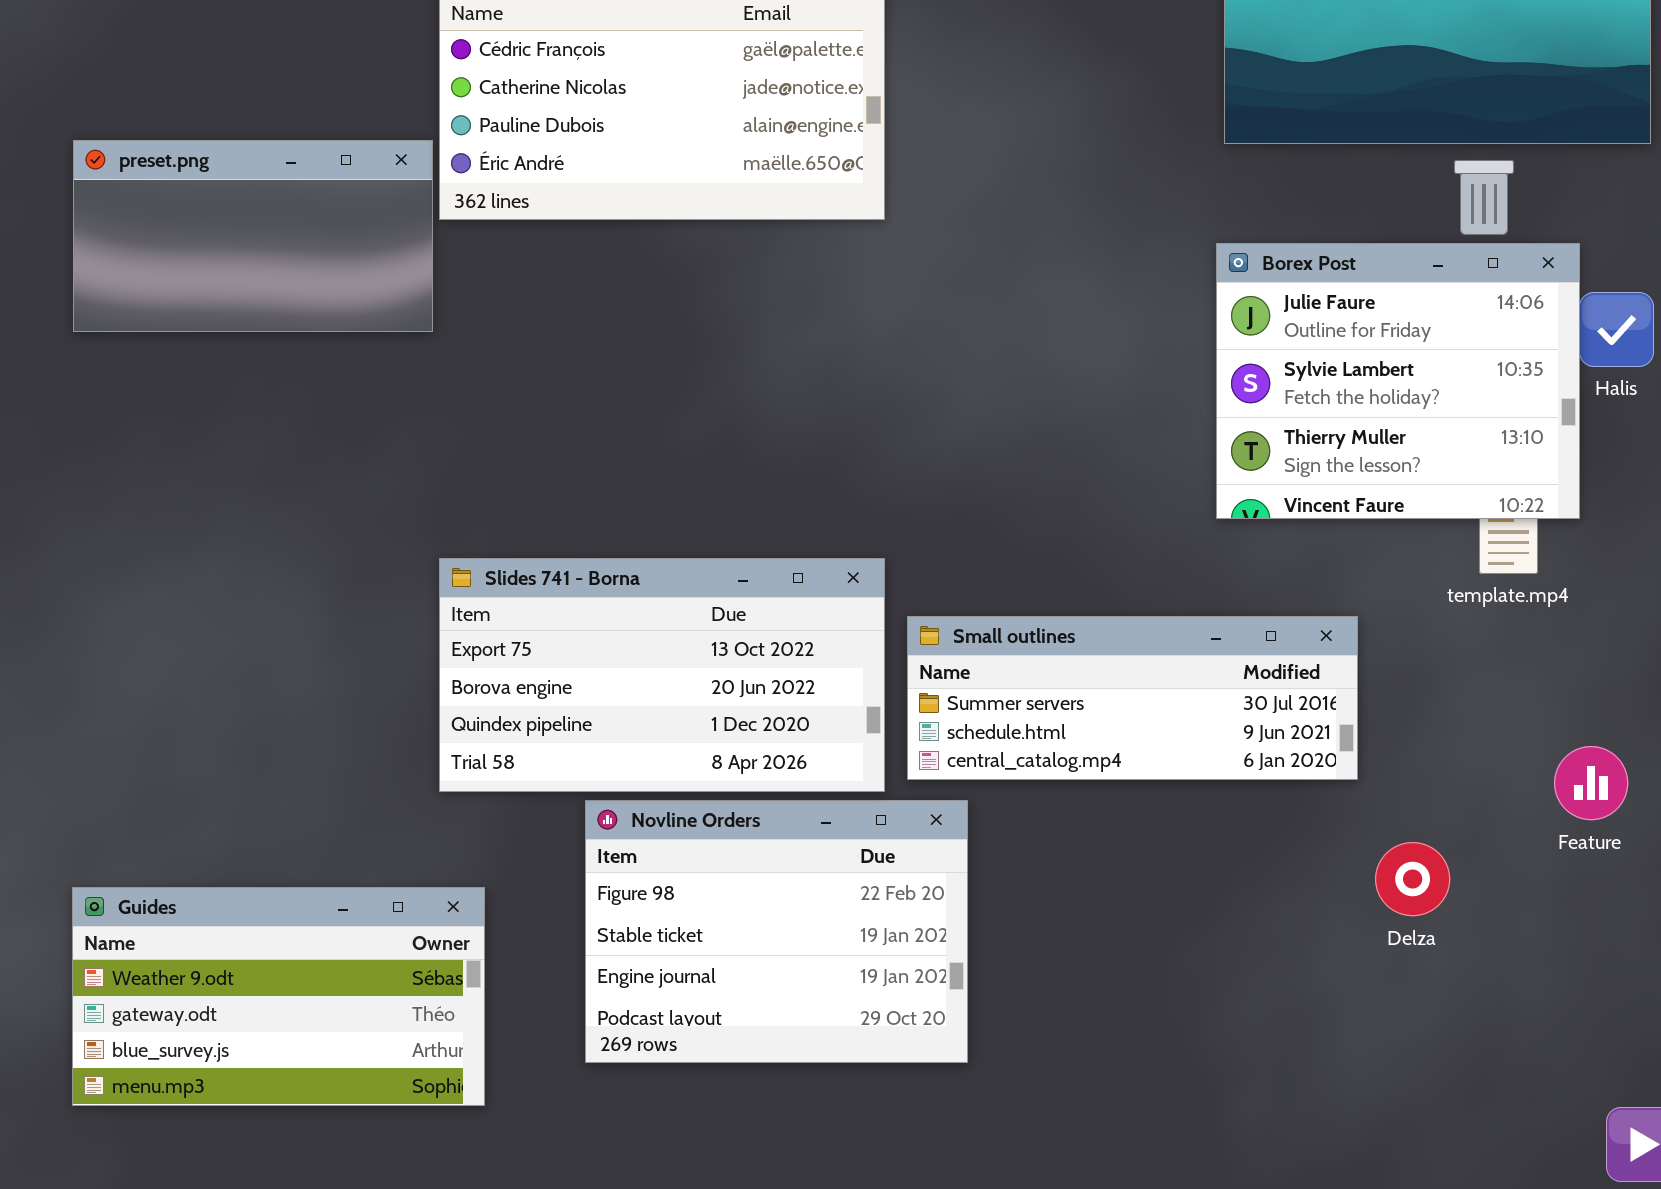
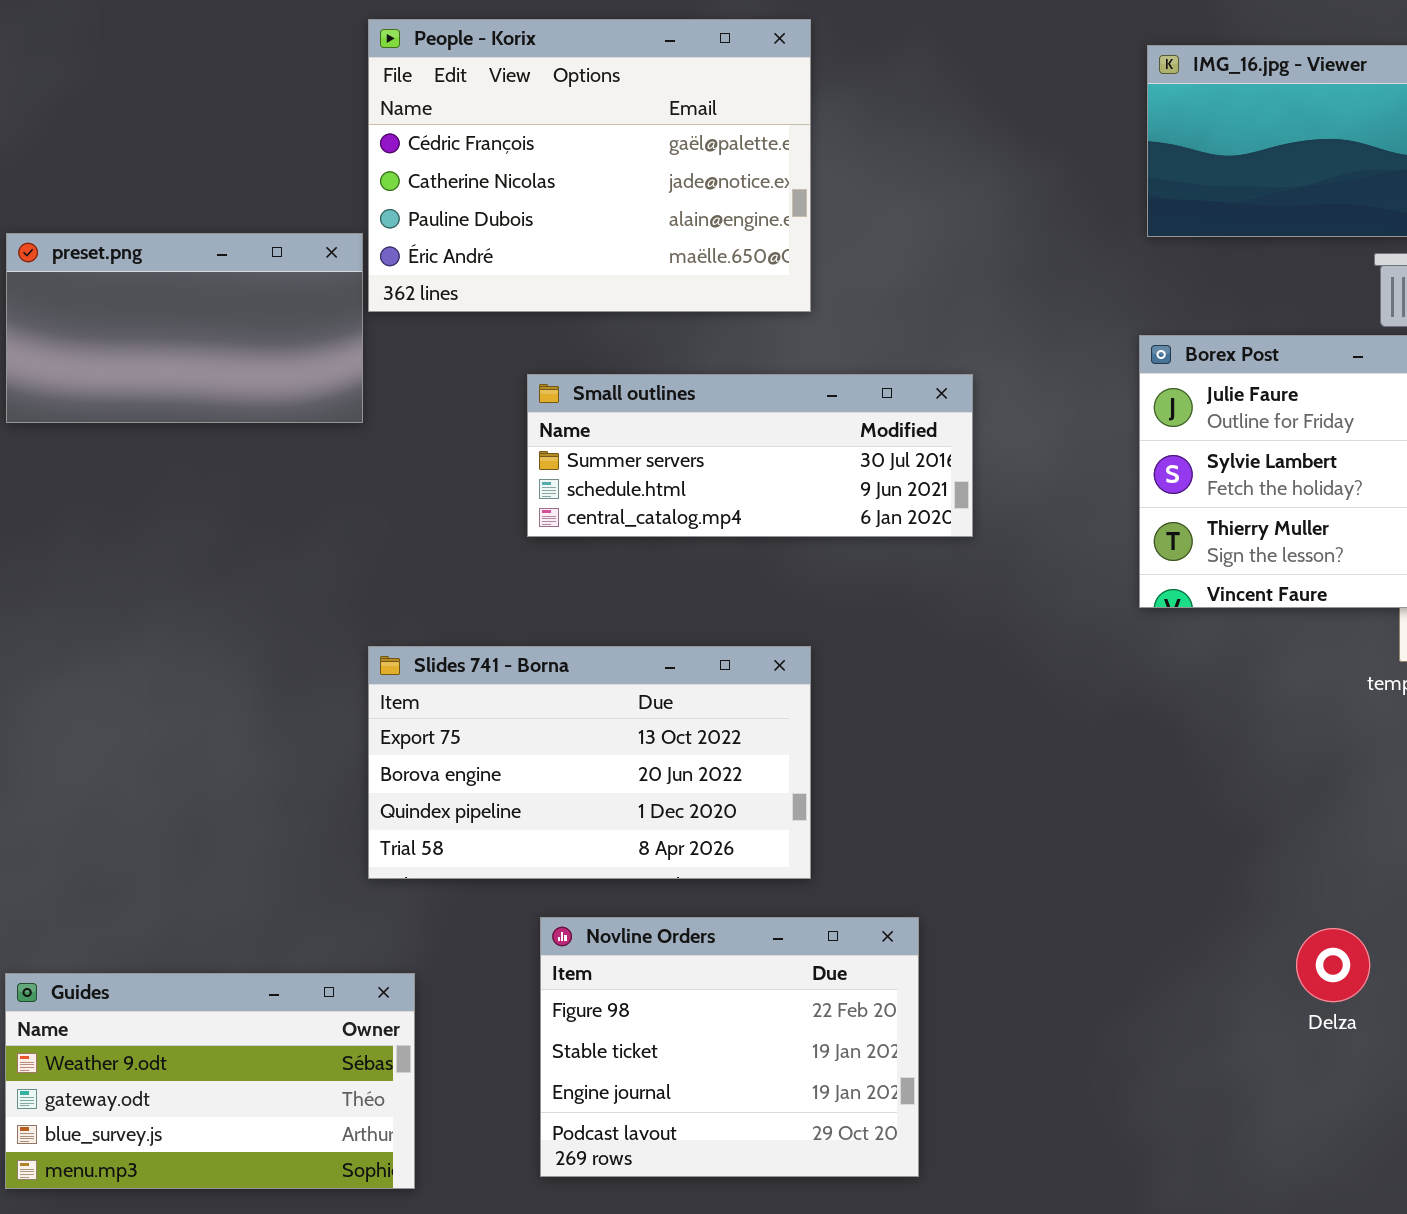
Small outlines: [907,616,1358,780] -> [527,374,973,537], moved
Novline Orders: [585,800,968,1063] -> [540,917,919,1177], moved

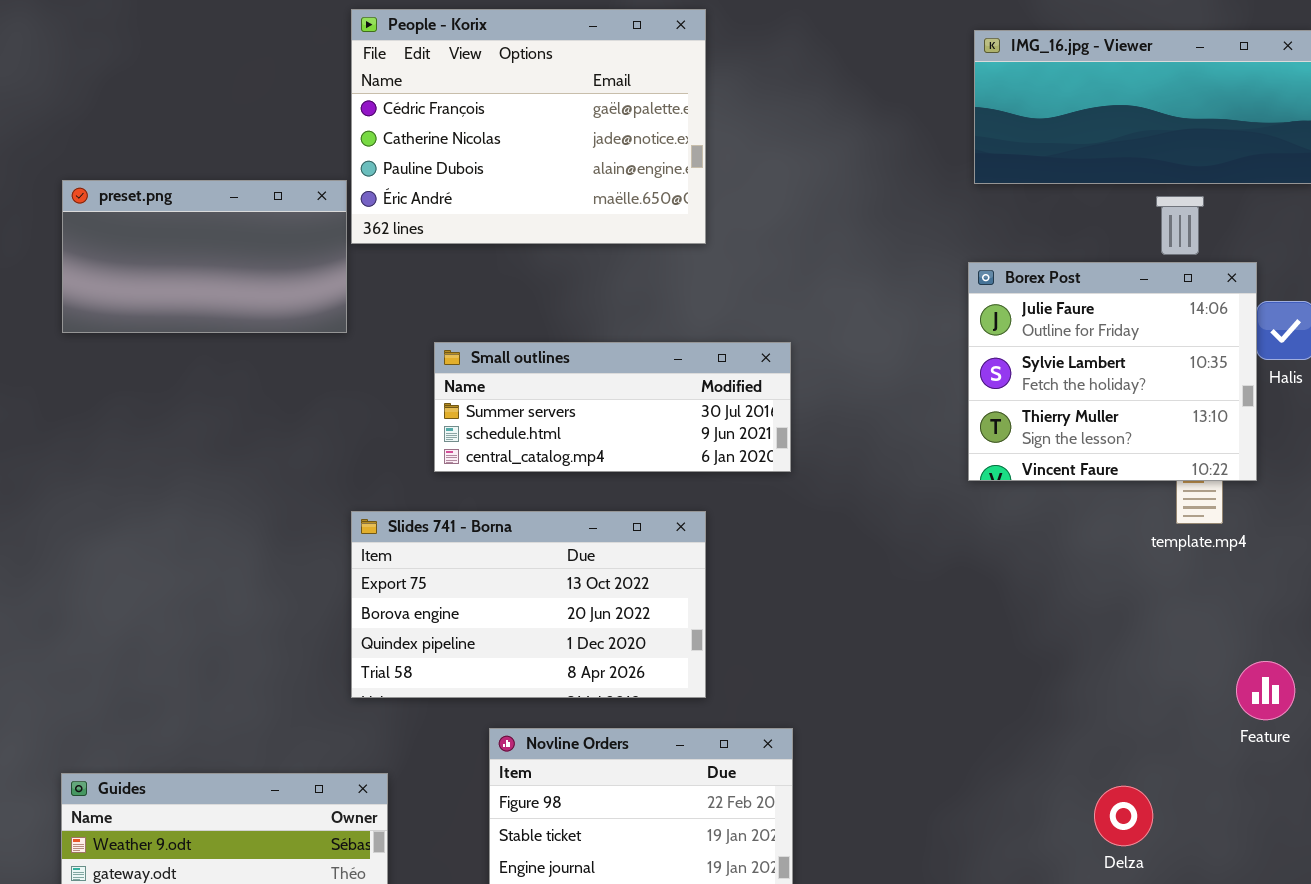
Small outlines: [527,374,973,537] -> [434,342,791,472], moved
Delza: [1296,928,1370,1002] -> [1094,786,1153,846], moved

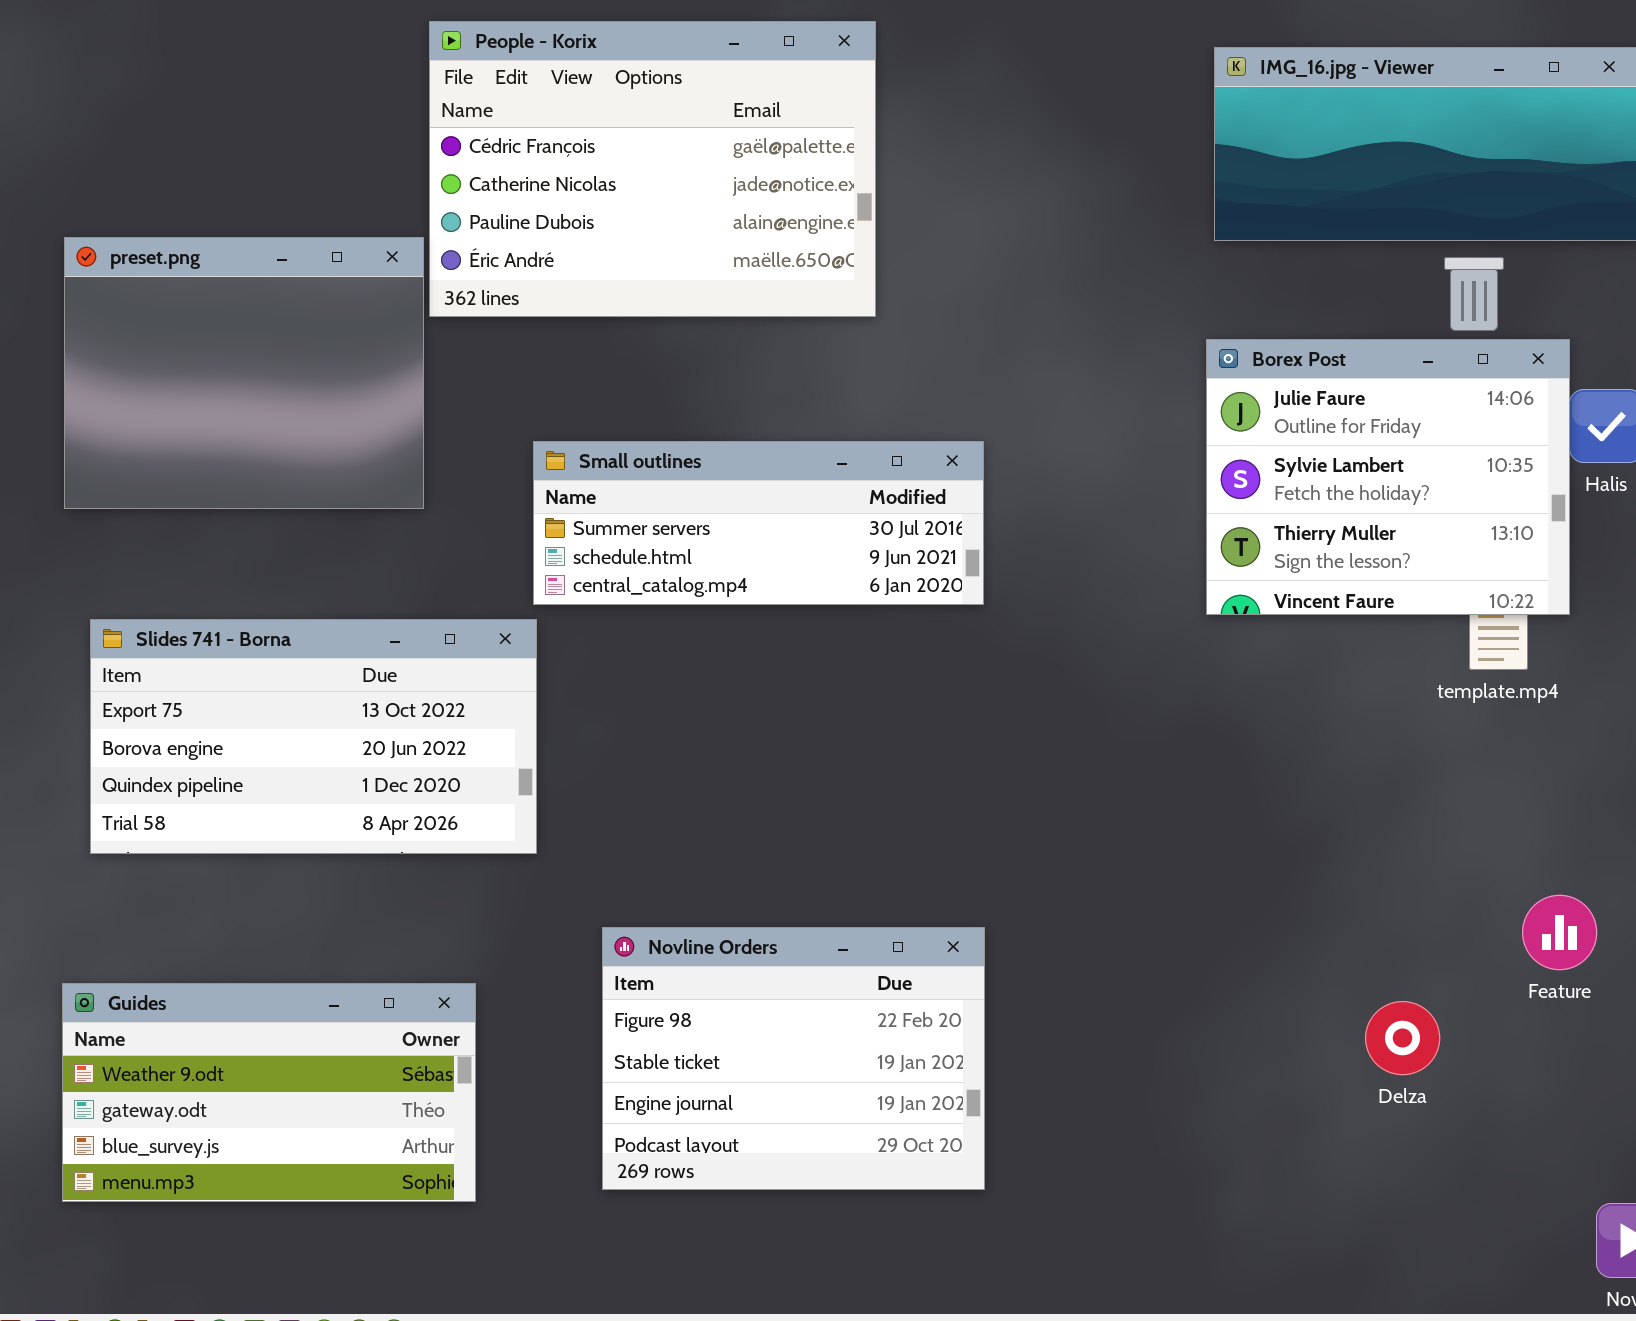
preset.png: [62,180,347,333] -> [64,237,424,509], resized
Slides 741 - Borna: [351,511,706,698] -> [90,619,537,854], moved
Feature: [1236,661,1295,720] -> [1522,895,1597,970], moved

